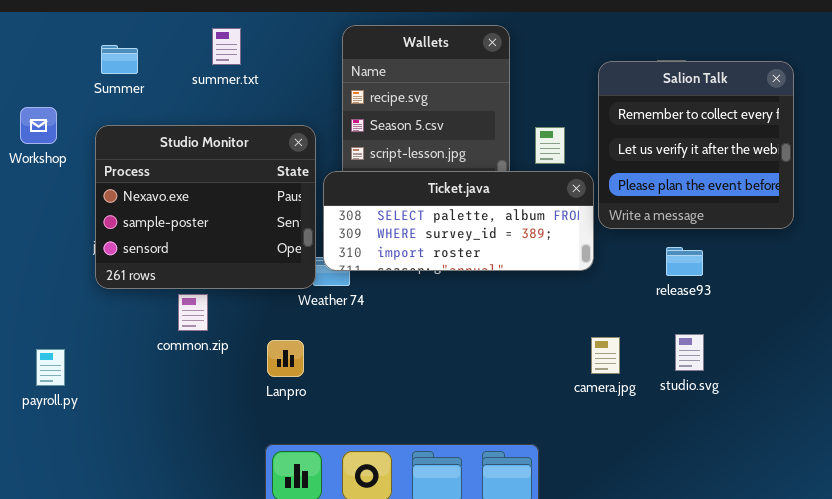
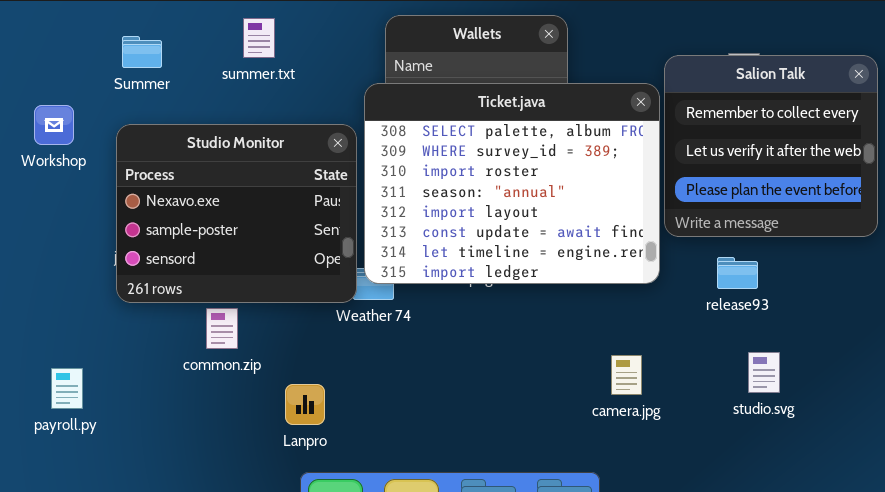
Ticket.java: [323,171,594,271] -> [364,83,660,284], resized
release93: [666,247,703,276] -> [717,257,758,289], moved
camera.jpg: [591,337,620,374] -> [611,355,642,395], moved
Lanpro: [267,340,304,377] -> [285,384,325,425], moved

